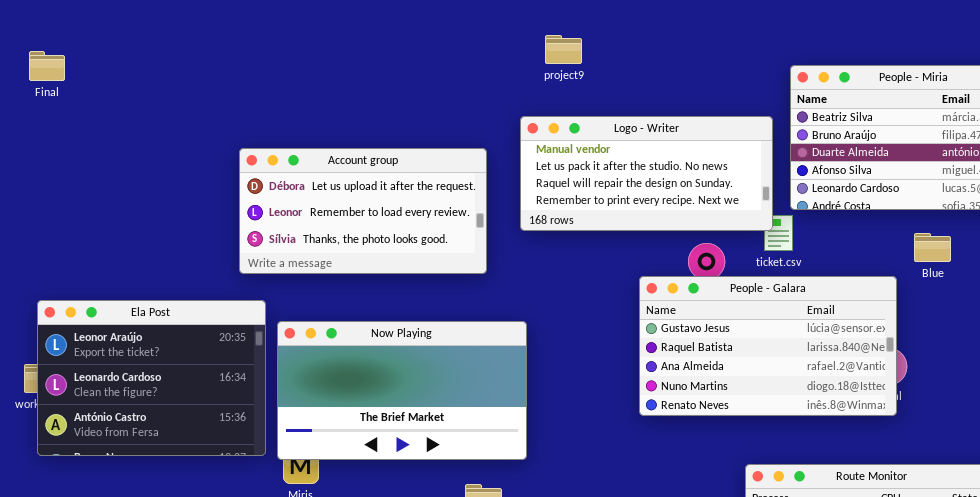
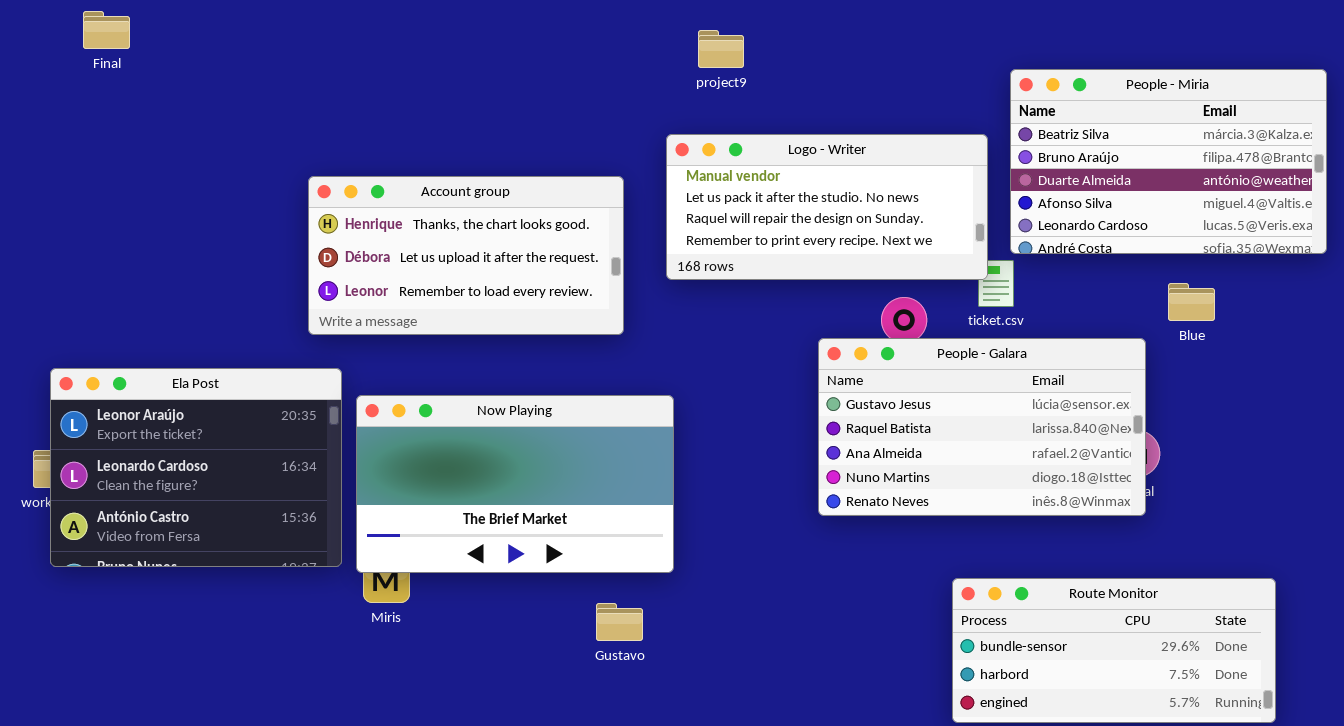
Final: [29,51,65,81] -> [83,11,130,49], moved
Account group: [239,148,487,274] -> [308,176,624,335], scrolled up 1 row

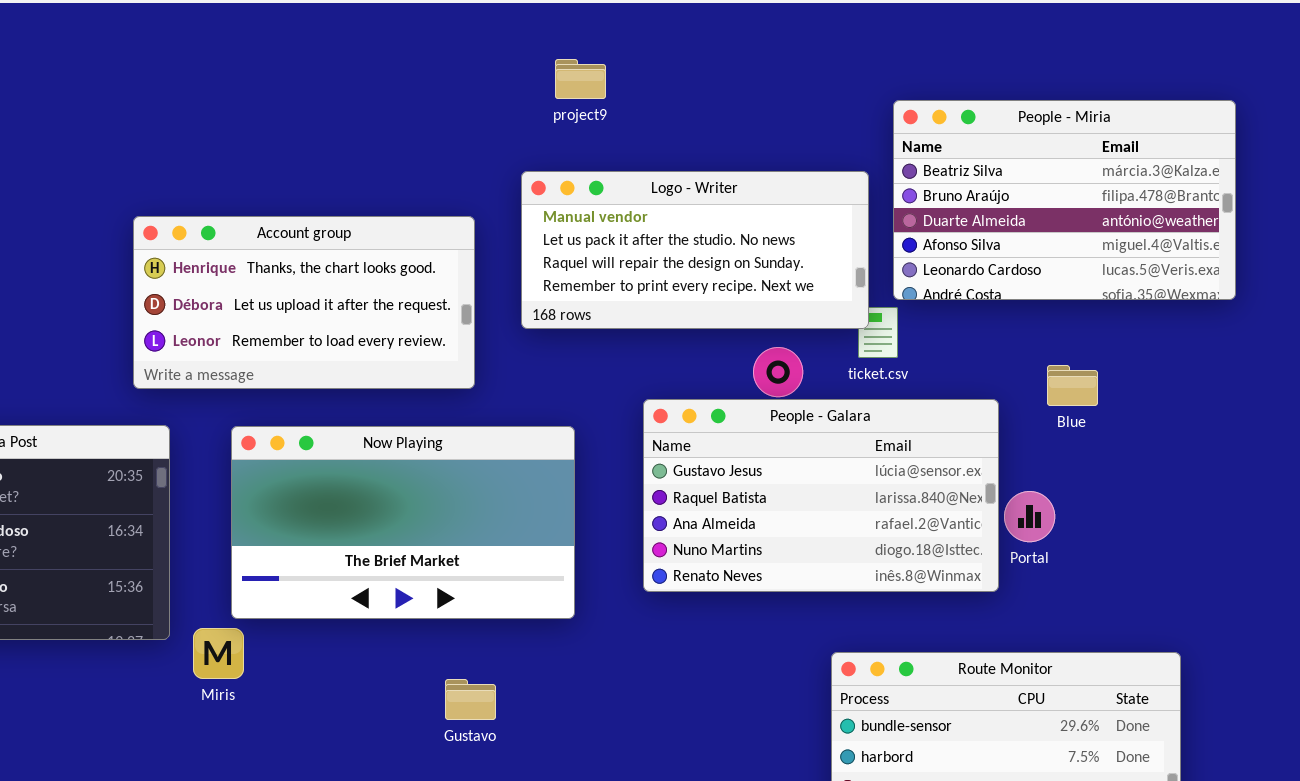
Blue: [1168,283,1215,321] -> [1047,365,1098,406], moved
People - Galara: [818,338,1146,516] -> [643,399,999,592], moved
Now Playing: [356,395,674,573] -> [231,426,575,619], moved

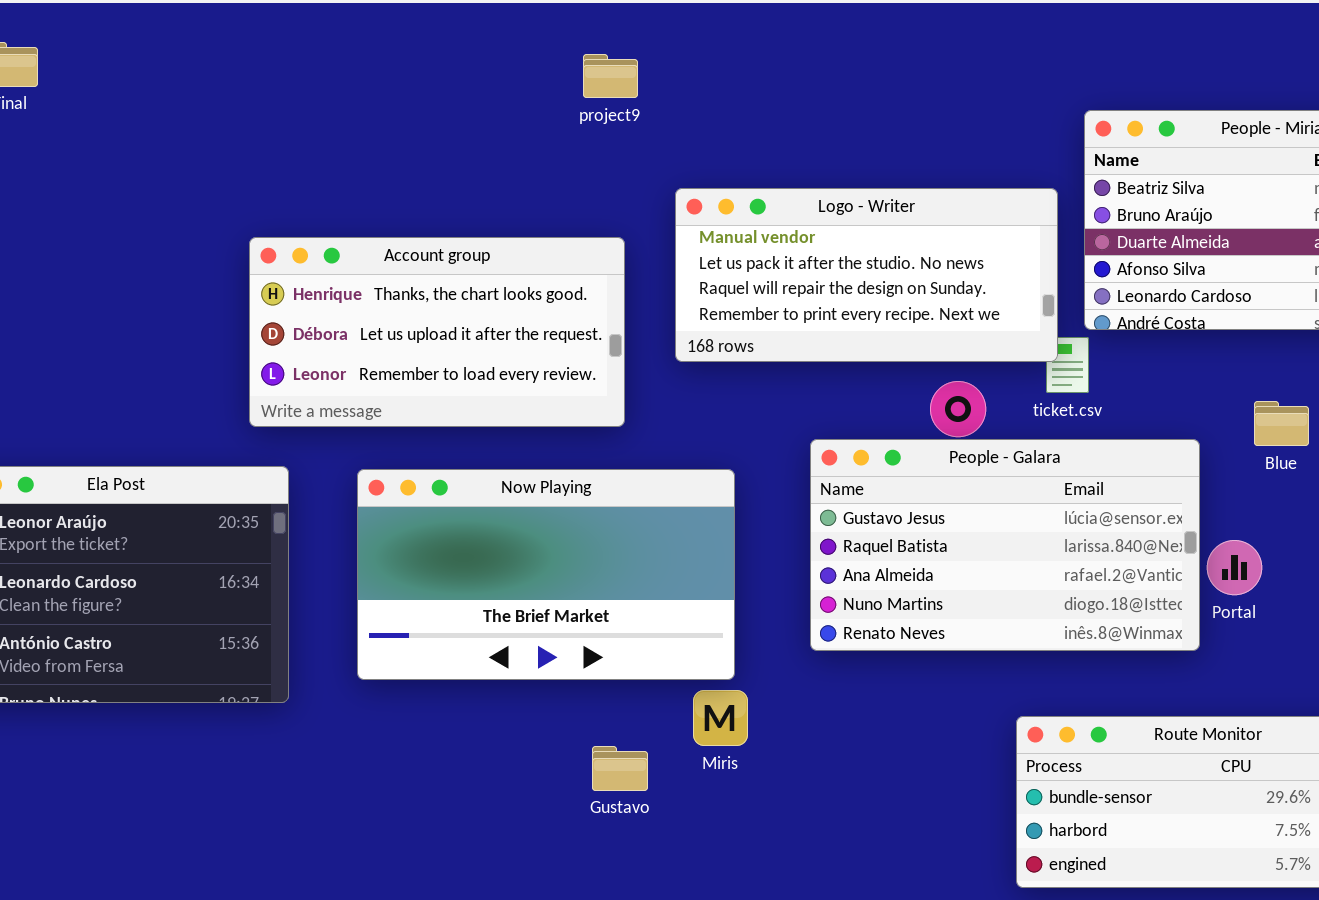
project9: [555,59,606,99] -> [583,54,638,98], moved
Miris: [193,628,244,679] -> [693,690,748,746], moved

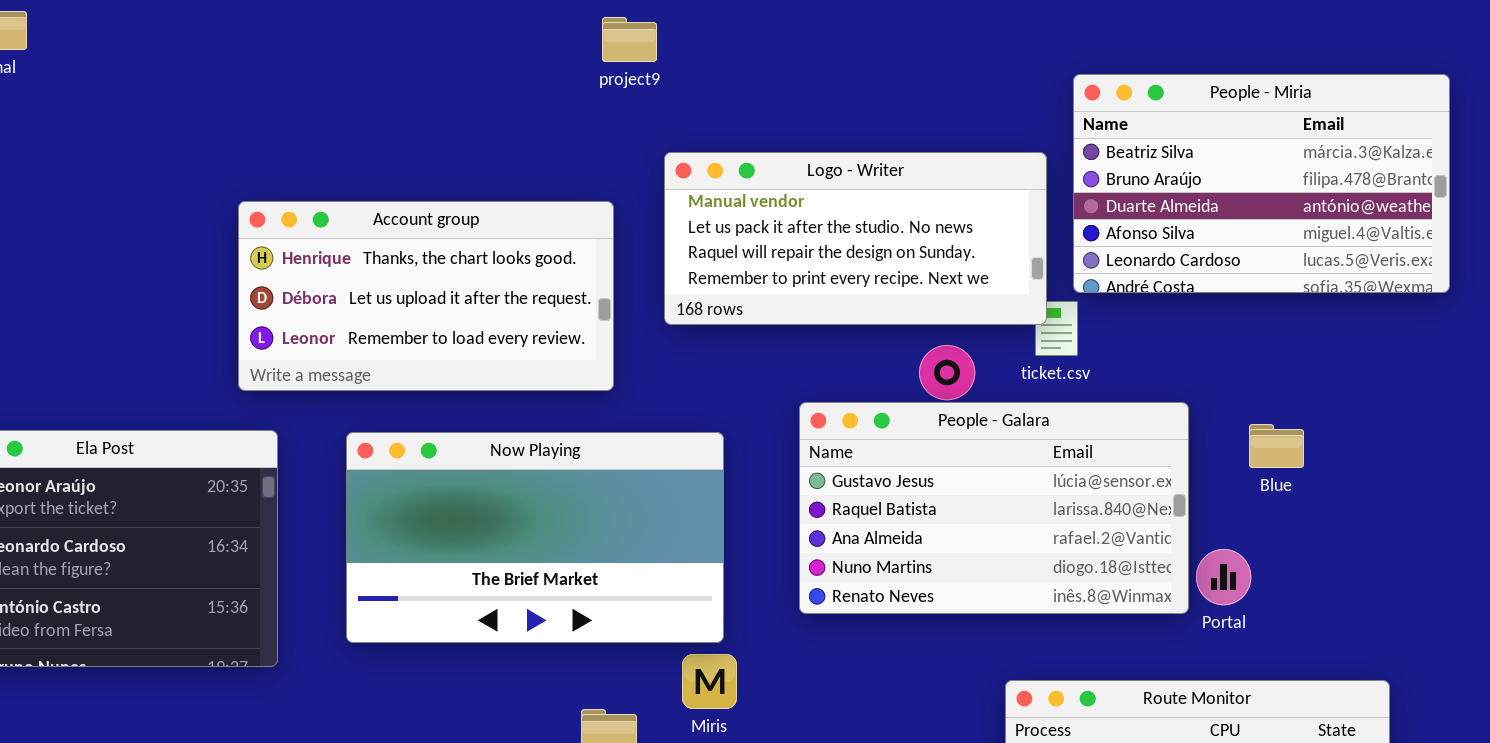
project9: [583,54,638,98] -> [602,17,657,62], moved
Blue: [1254,401,1309,446] -> [1249,424,1304,468], moved
Portal: [1207,540,1262,595] -> [1196,549,1251,605], moved

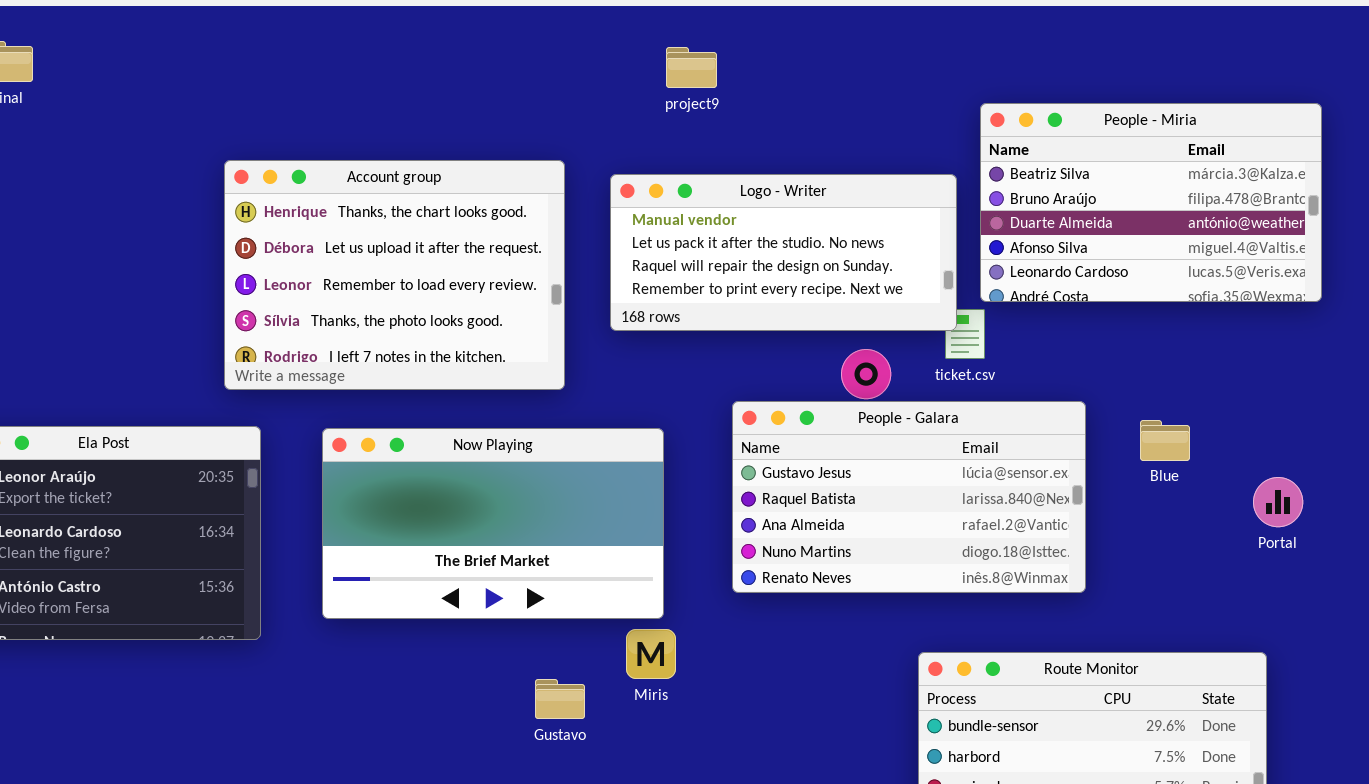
project9: [602,17,657,62] -> [666,47,717,88], moved
Account group: [238,201,614,391] -> [224,160,565,390], resized
Portal: [1196,549,1251,605] -> [1253,477,1303,527], moved

